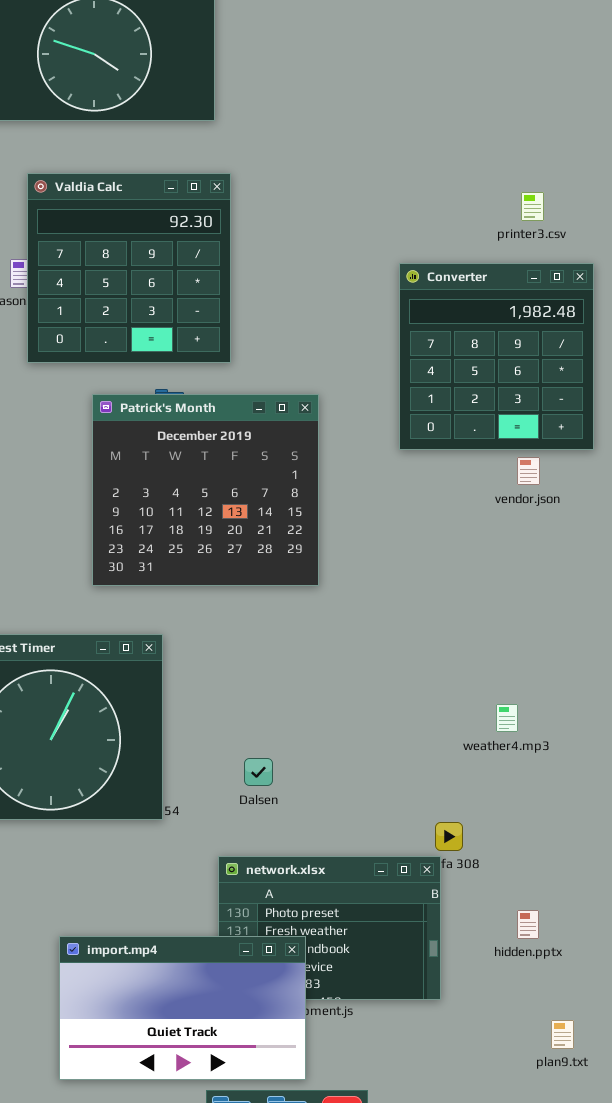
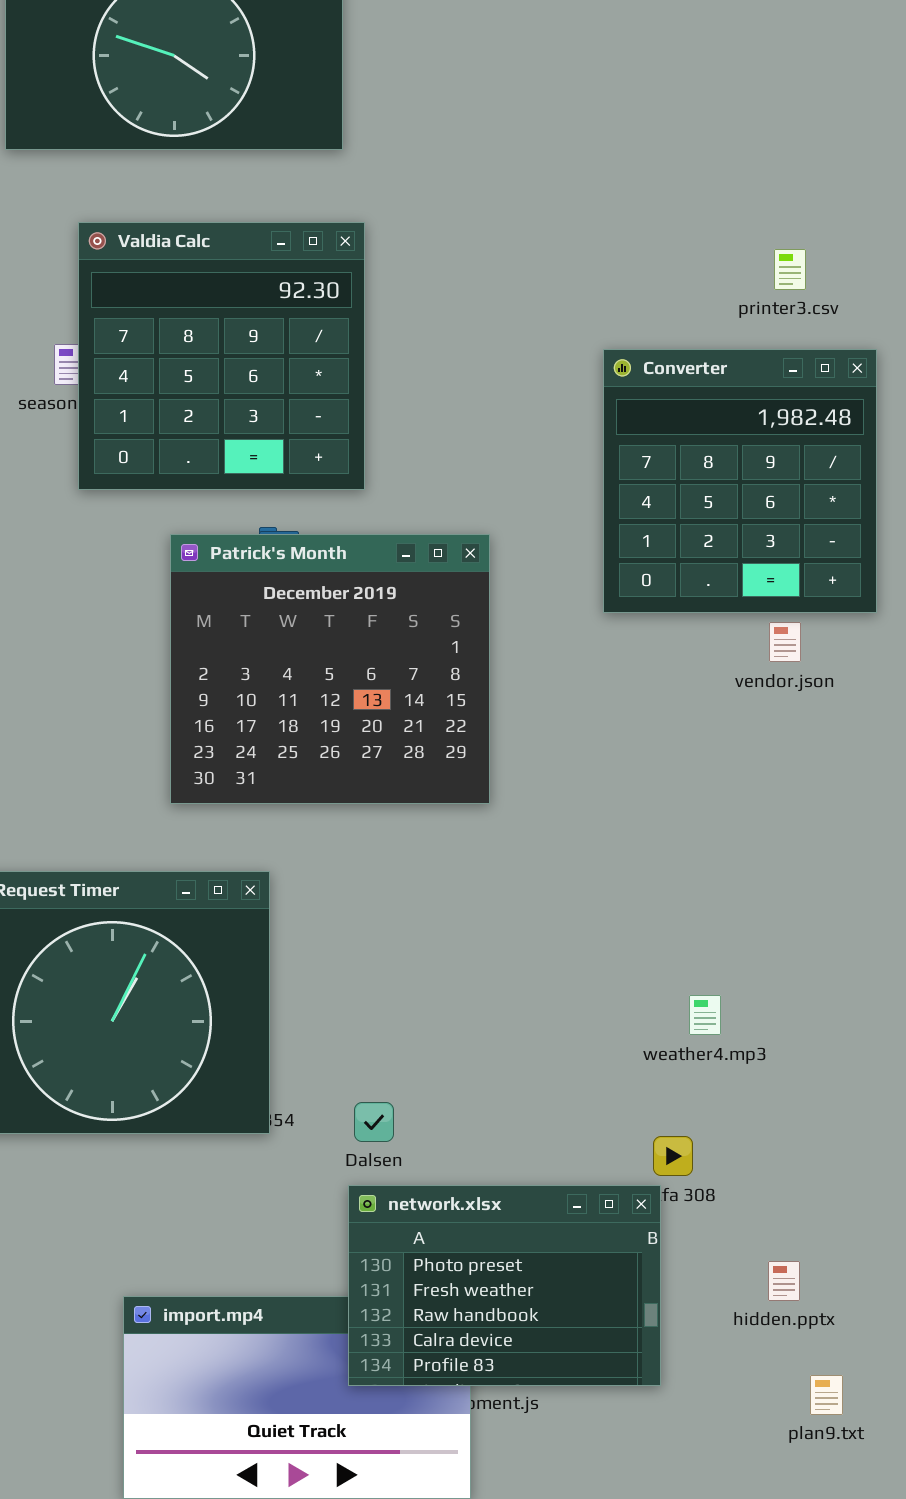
weather4.mp3: [496,704,518,732] -> [689,995,721,1035], moved
Dalsen: [244,758,273,786] -> [354,1102,394,1142], moved
network.xlsx: [218,856,441,1000] -> [348,1185,661,1386], raised
plan9.txt: [551,1020,574,1049] -> [810,1375,843,1415], moved

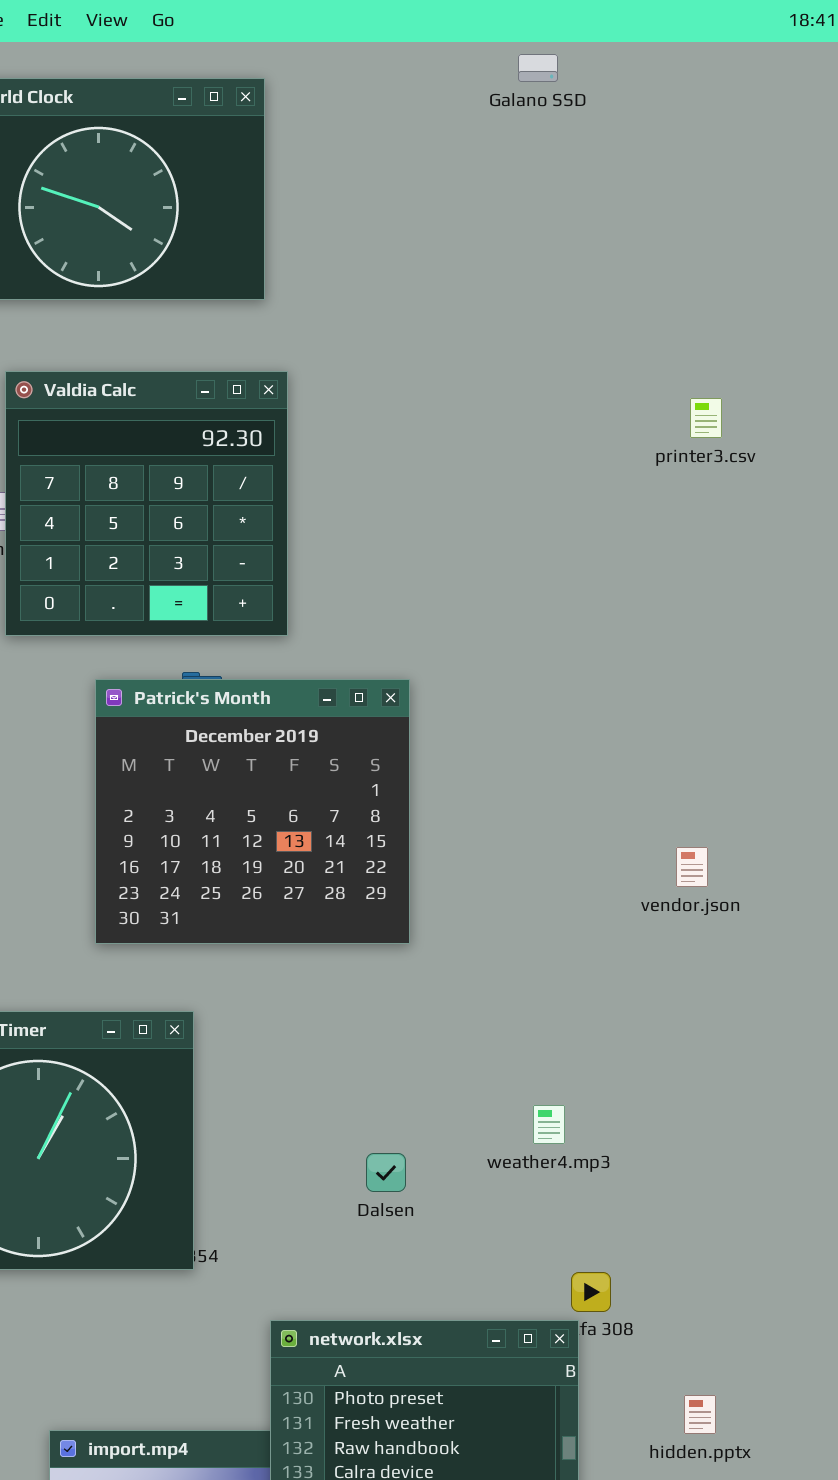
Converter: [603,349,877,613] -> none, closed
vendor.json: [769,622,801,662] -> [676,847,708,887], moved
weather4.mp3: [689,995,721,1035] -> [533,1105,565,1144], moved
Dalsen: [354,1102,394,1142] -> [366,1153,406,1192], moved

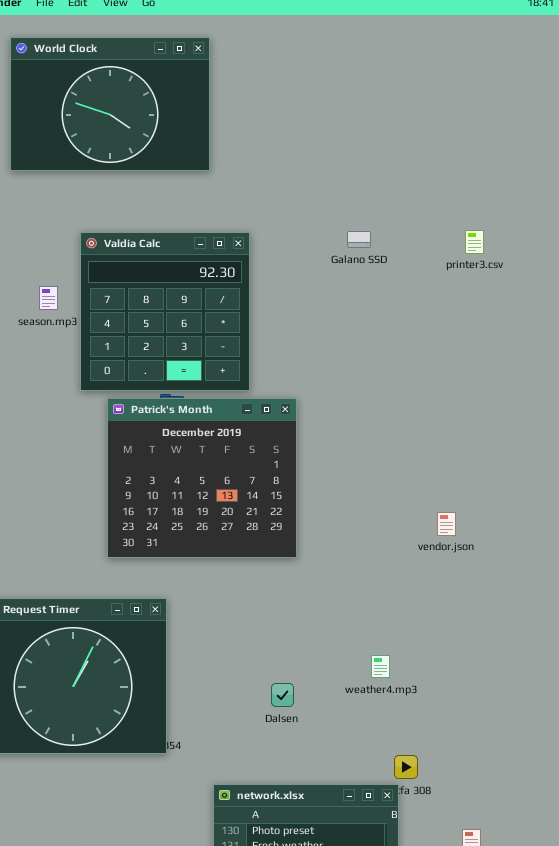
Galano SSD: [518,54,558,82] -> [347,231,371,248], moved
Valdia Calc: [5,371,288,636] -> [80,232,250,391], moved
vendor.json: [676,847,708,887] -> [437,512,456,536], moved

